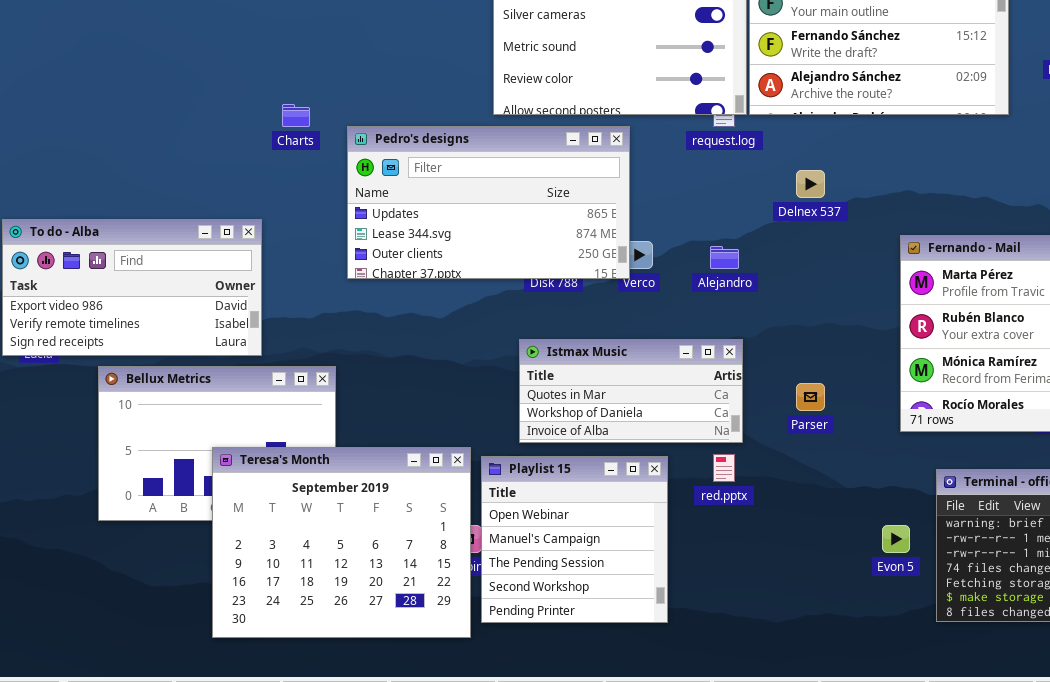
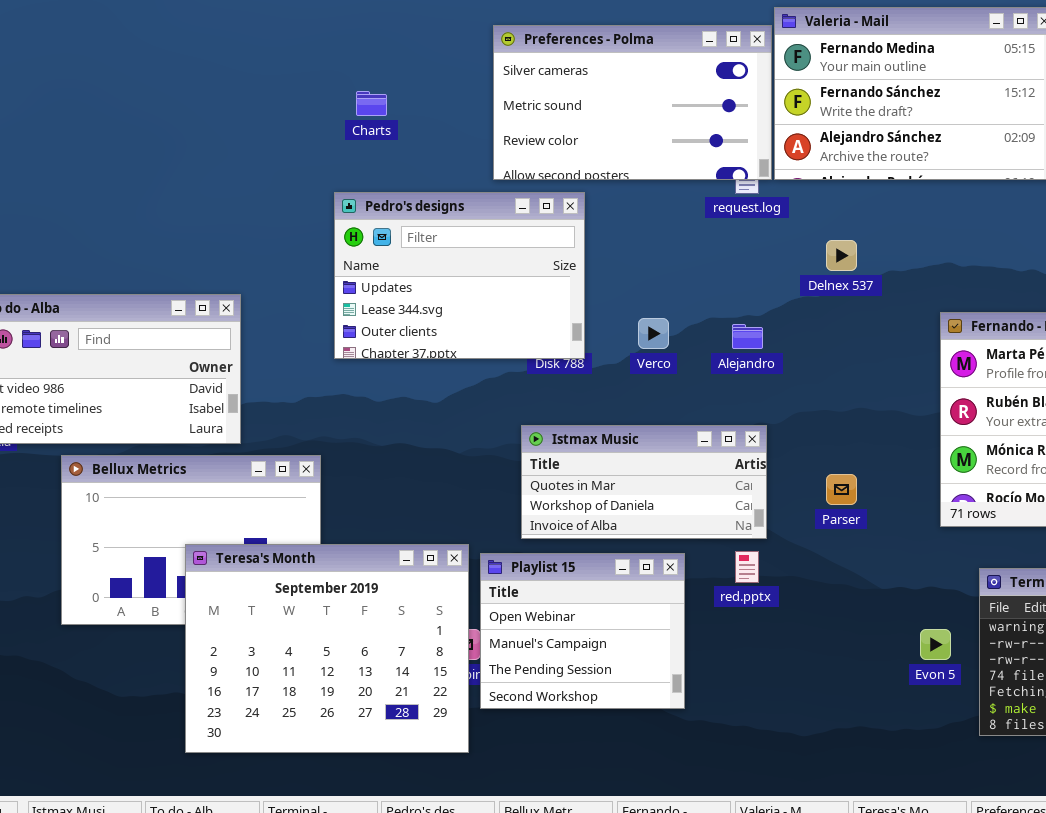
Charts: [282,104,310,127] -> [356,91,387,116], moved
Pedro's designs: [347,126,630,279] -> [334,192,585,359], resized
Playlist 15: [481,456,668,623] -> [480,553,685,709], resized

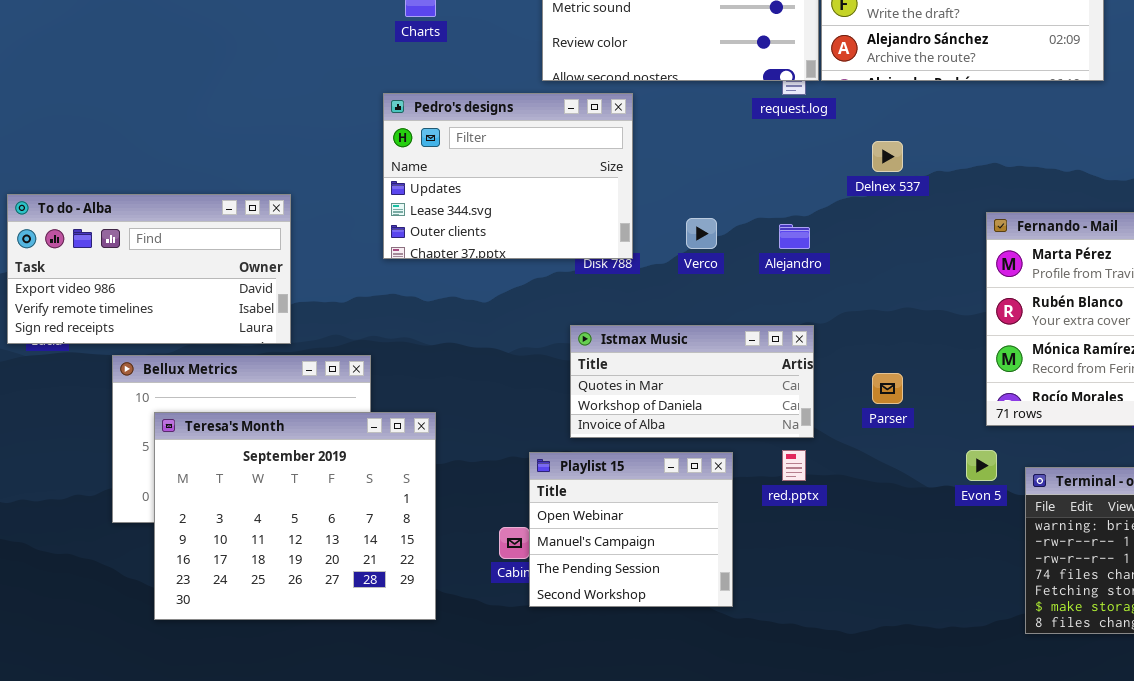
Teresa's Month: [185,544,469,753] -> [154,412,436,620], moved
Evon 5: [920,629,951,660] -> [966,450,997,481], moved

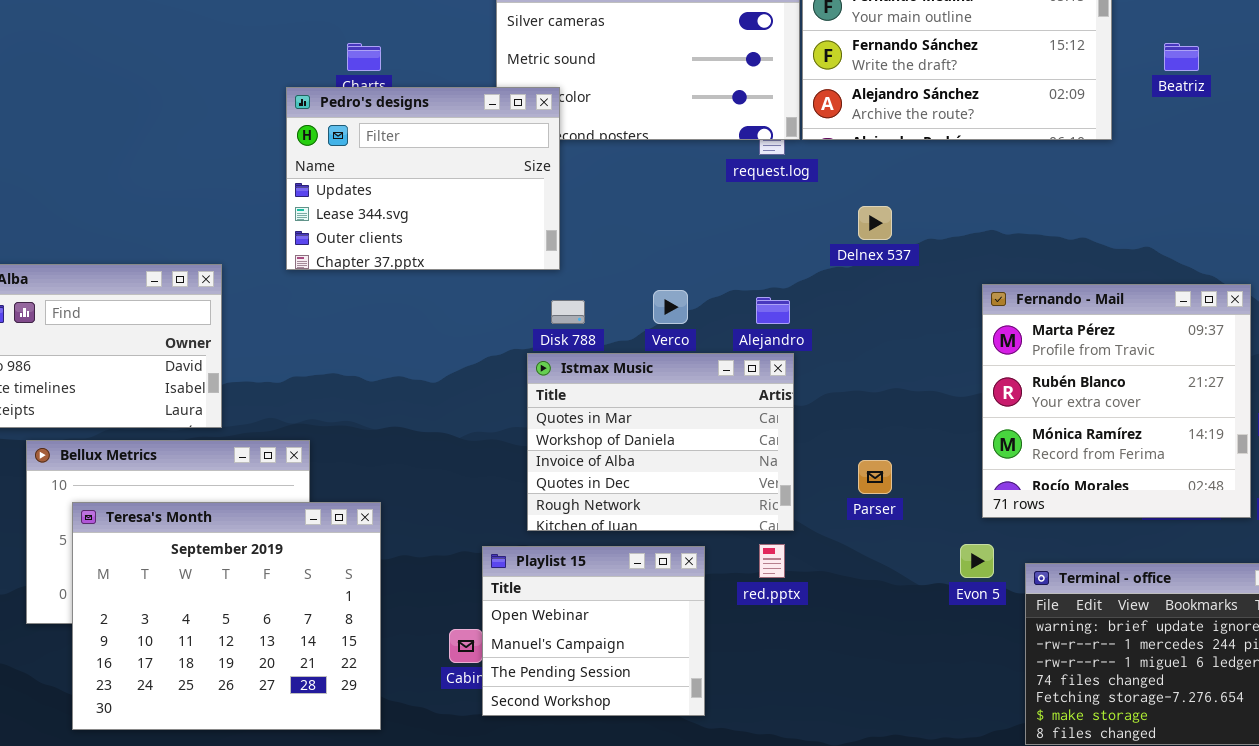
Pedro's designs: [383,93,633,259] -> [286,87,560,270], moved
Istmax Music: [570,325,814,438] -> [527,353,794,531], resized

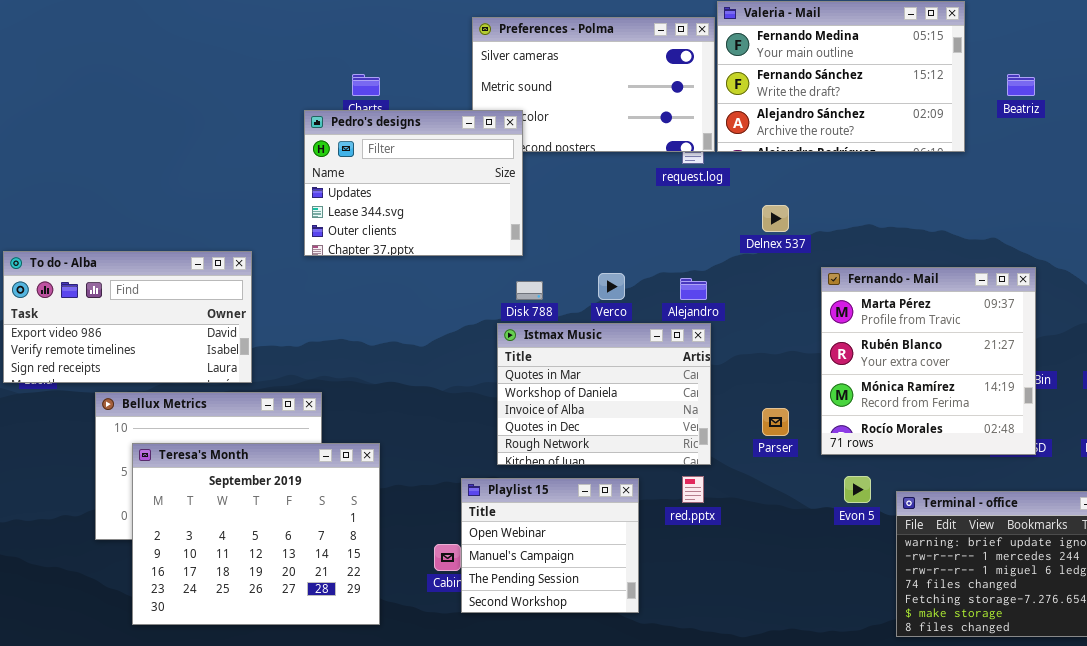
Fernando - Mail: [982,284,1251,518] -> [821,267,1036,455], moved

